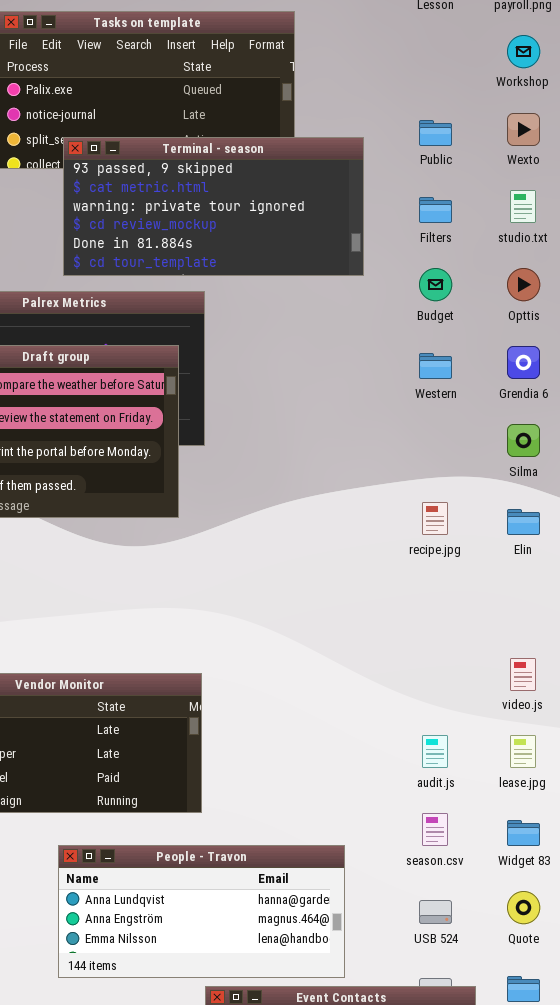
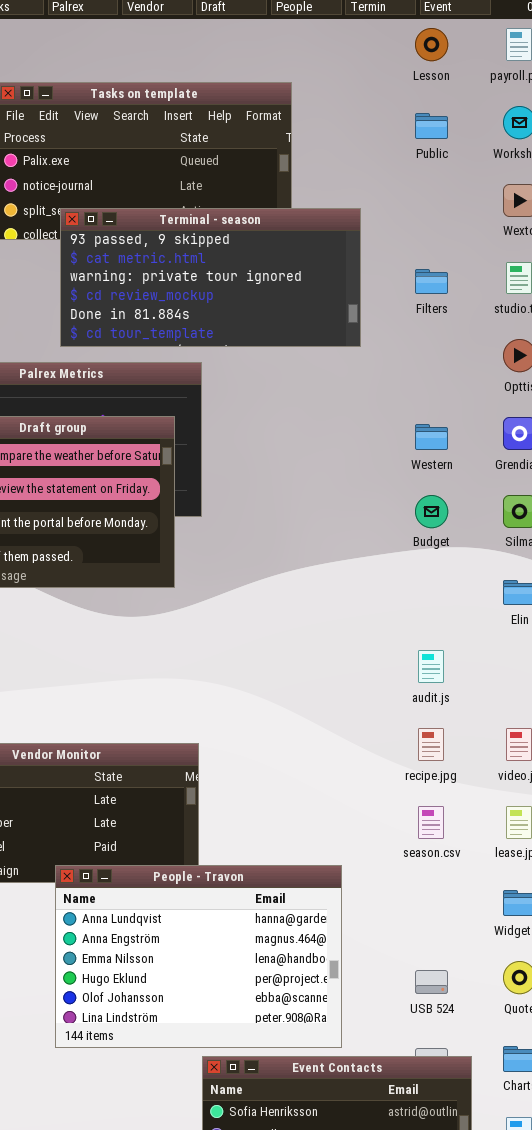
Public: [419,120,452,146] -> [415,113,448,139], moved
Budget: [419,268,452,301] -> [415,495,448,528], moved
recipe.jpg: [422,502,448,535] -> [418,728,444,761], moved
audit.js: [422,735,448,768] -> [418,650,444,683], moved
season.csv: [422,813,448,846] -> [418,806,444,839], moved
People - Travon: [58,845,345,978] -> [55,865,342,1048], resized

